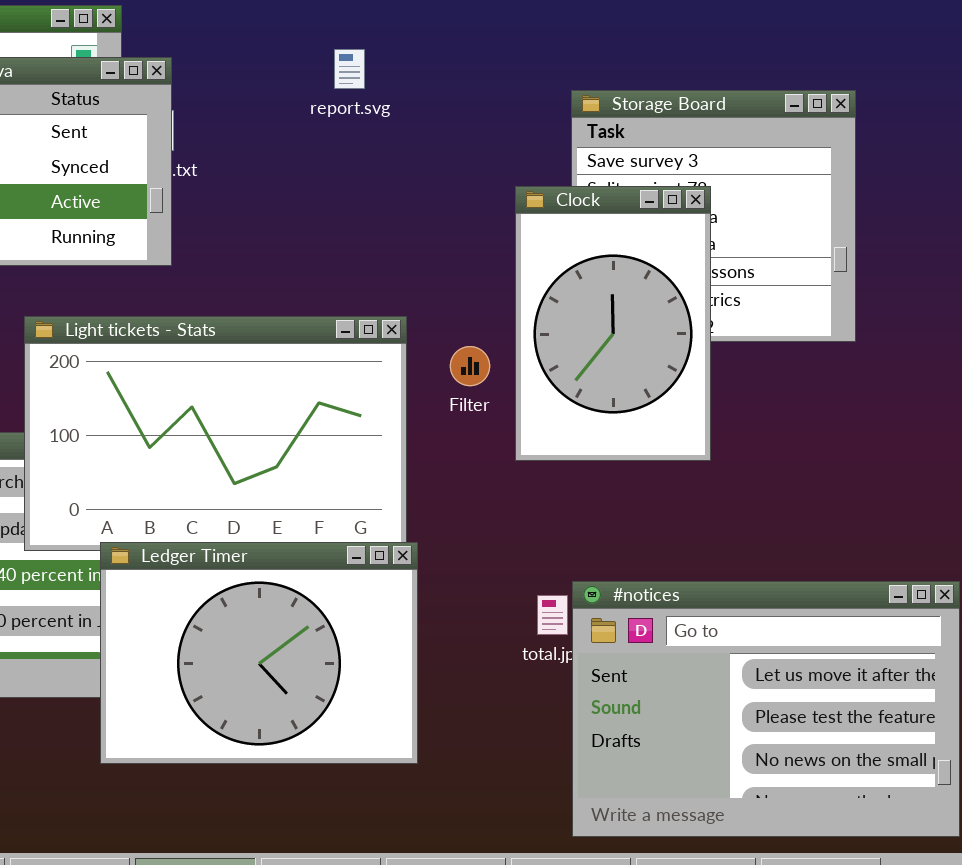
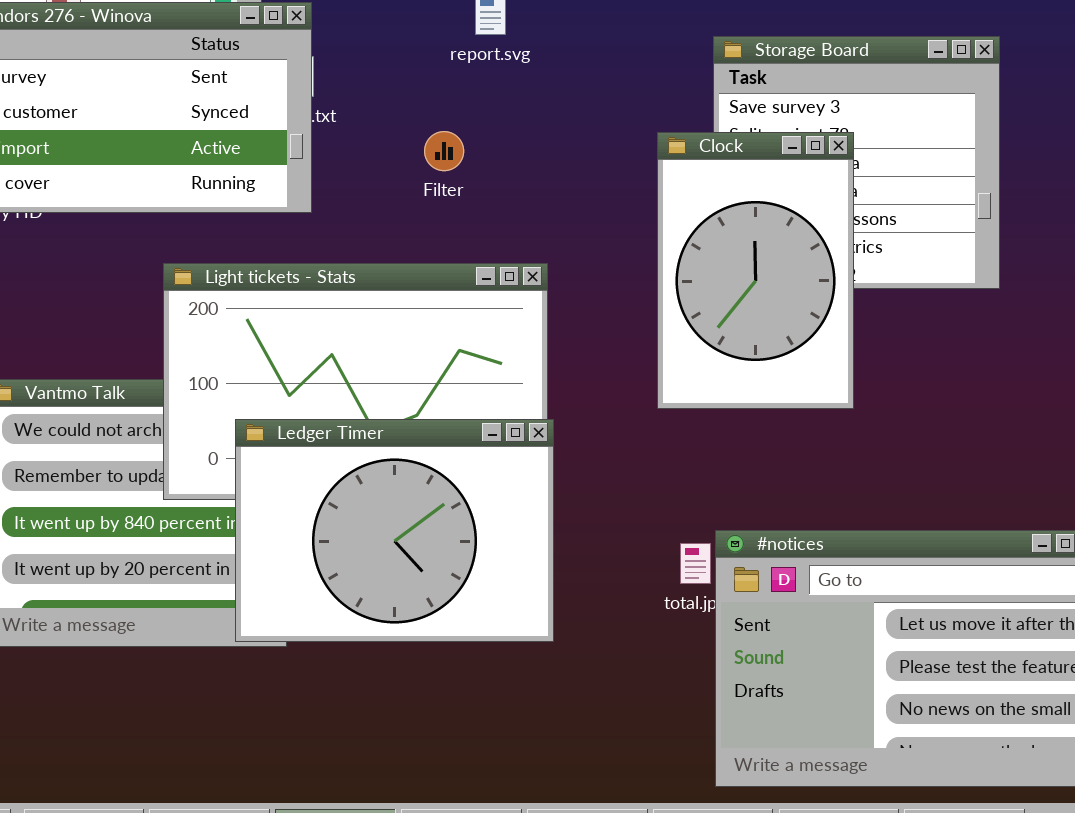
Filter: [450,346,490,386] -> [424,131,464,171], moved
Ledger Timer: [100,542,418,764] -> [235,419,554,642], moved

